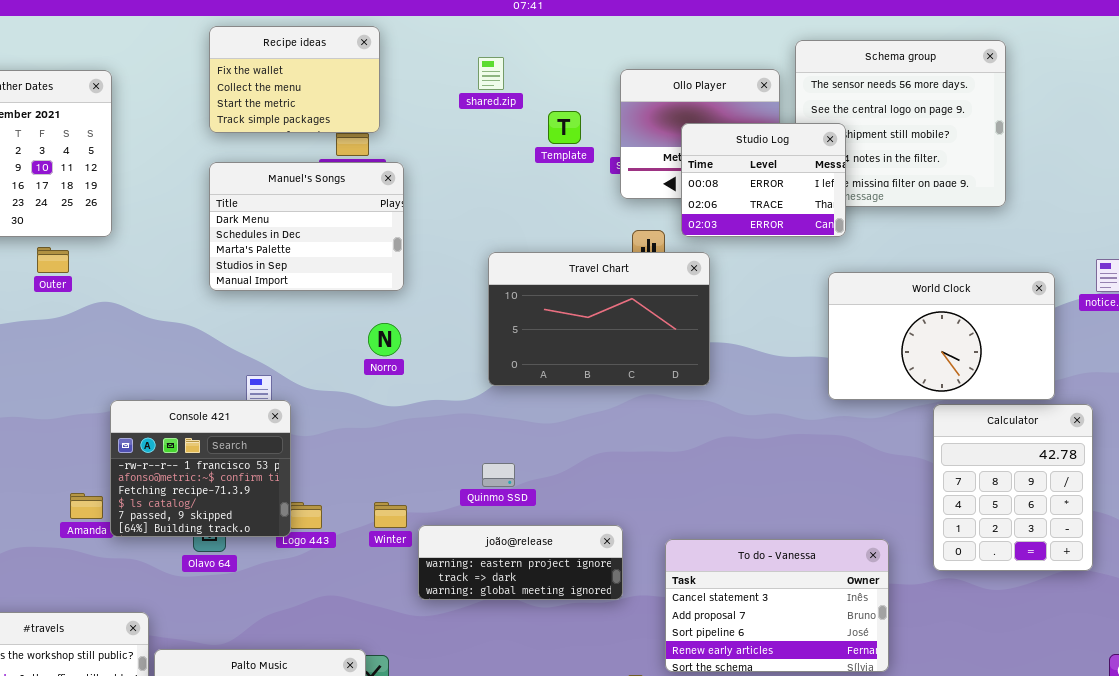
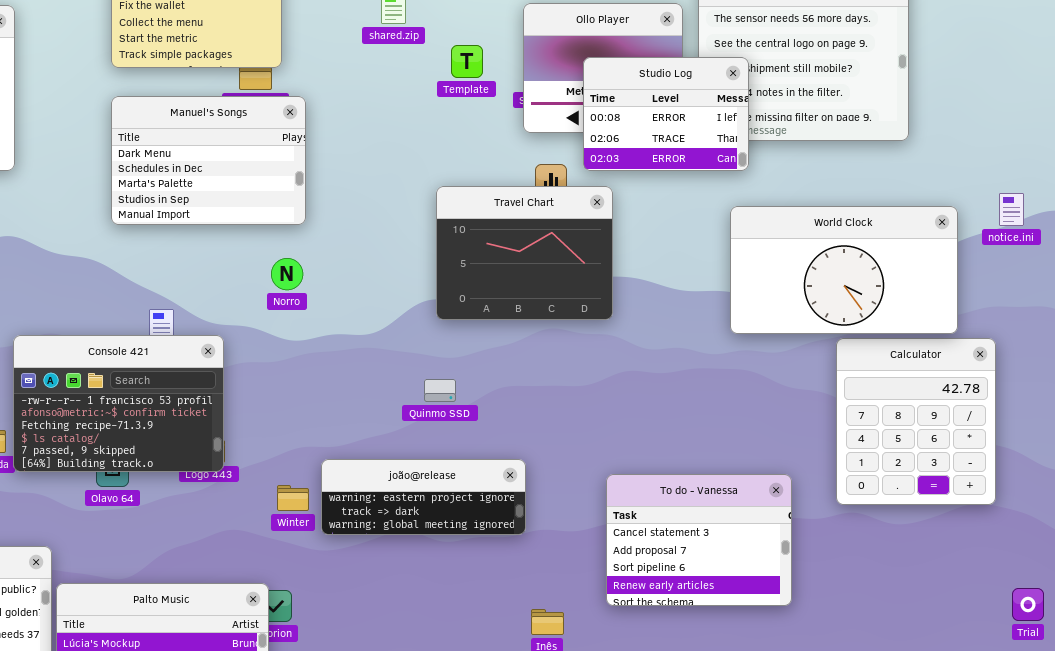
Travel Chart: [488,252,710,386] -> [436,186,613,320], resized
Console 421: [110,400,291,537] -> [13,335,224,472], resized
Quinmo SSD: [482,463,515,487] -> [424,379,456,402], moved
Winter: [374,502,407,528] -> [277,485,309,511], moved
To do - Vanessa: [665,539,889,672] -> [606,474,792,606], resized

